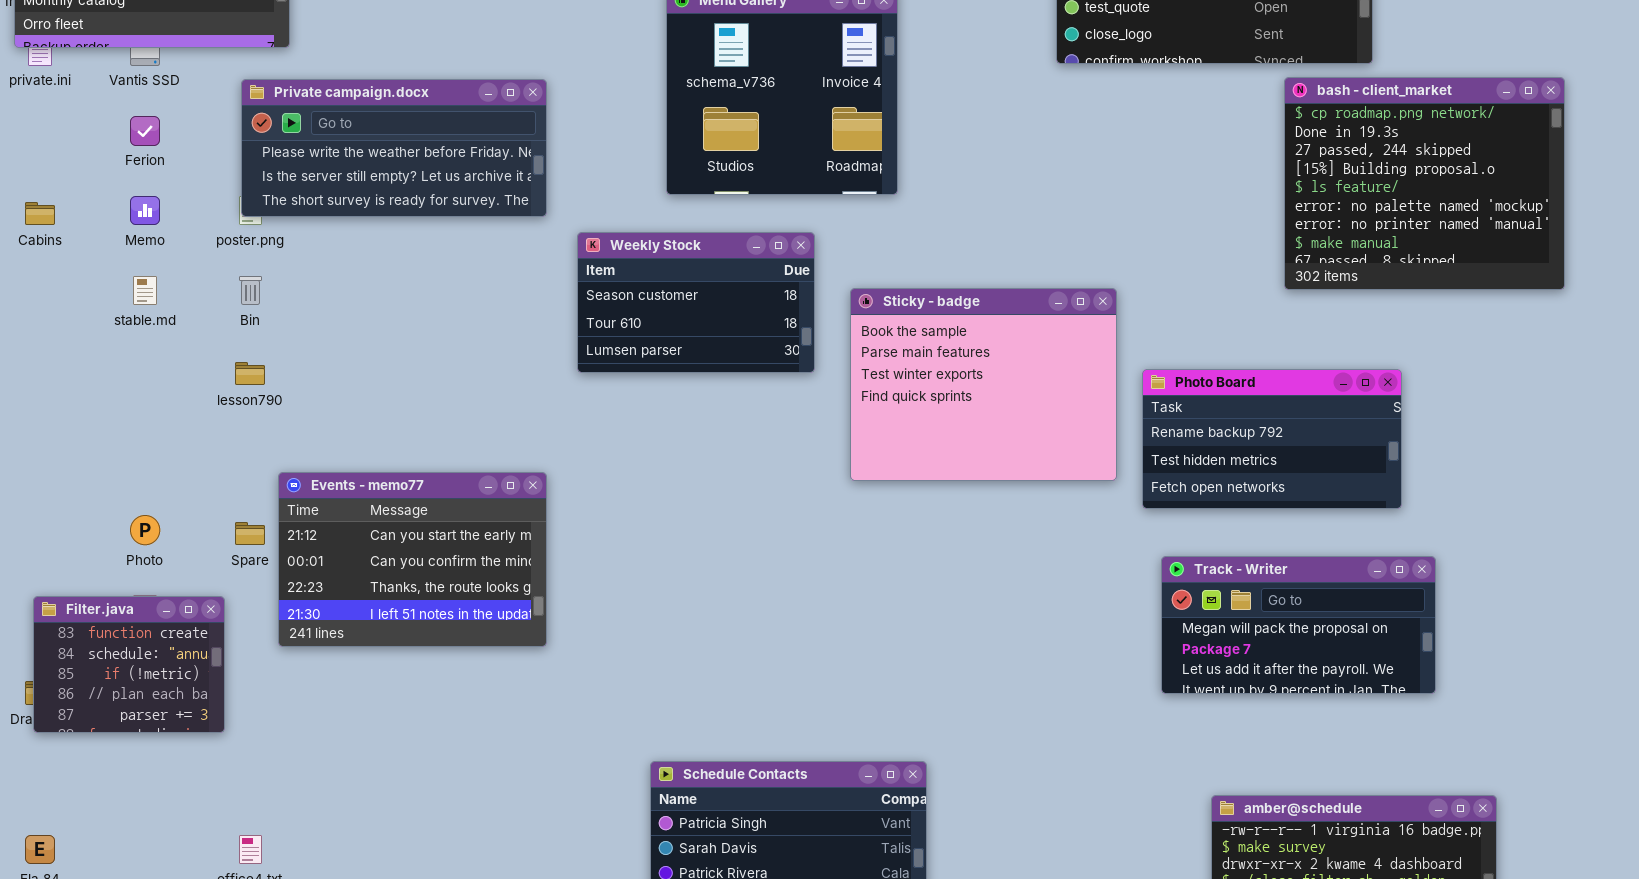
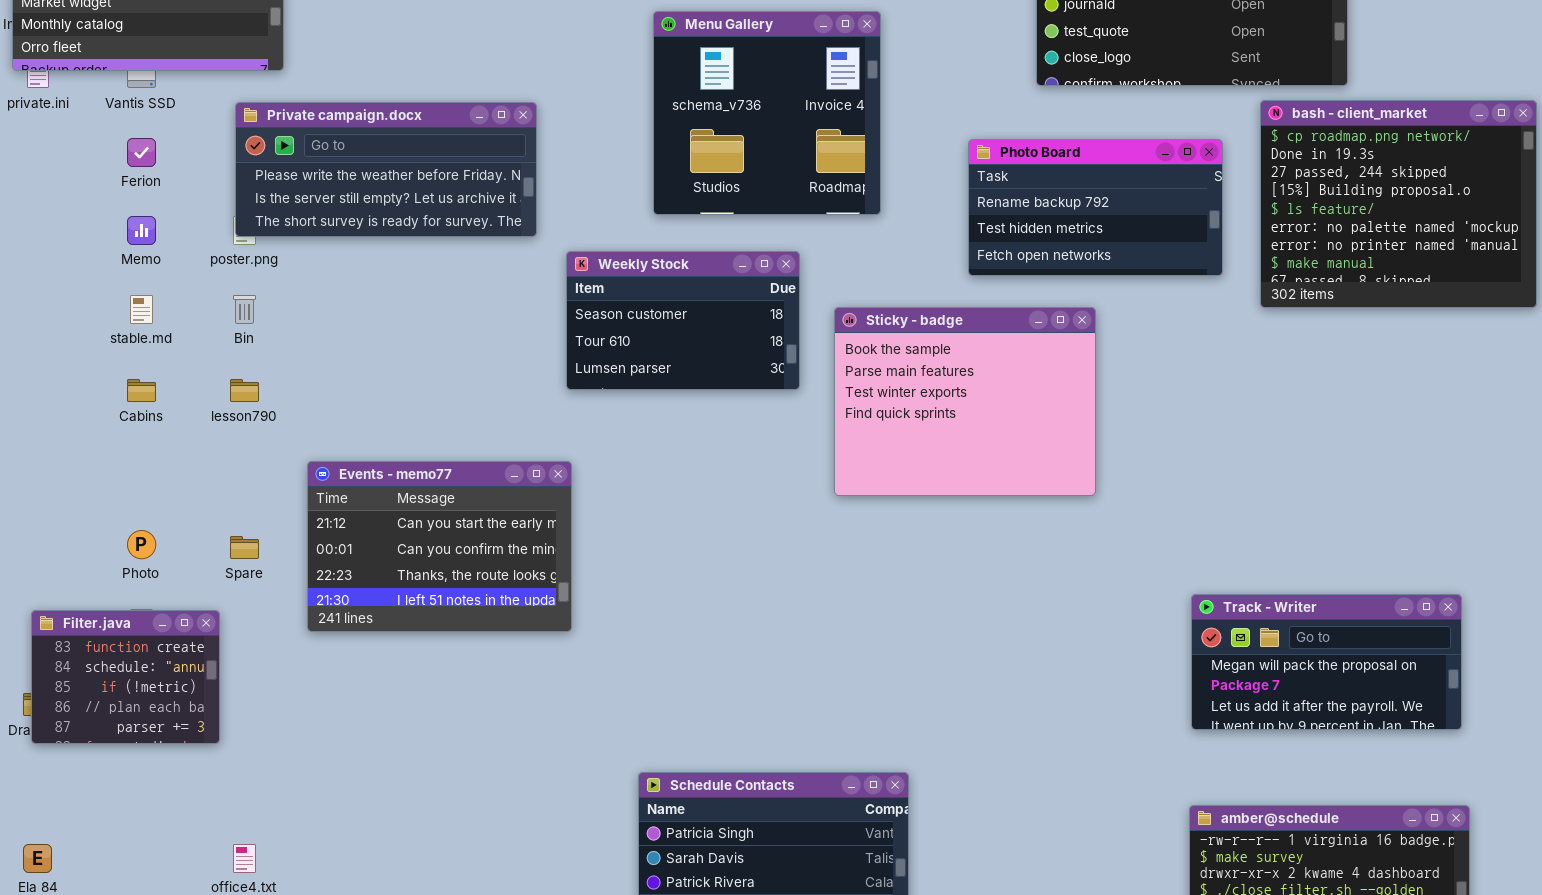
Cabins: [25,202,55,225] -> [127,379,156,402], moved
Photo Board: [1142,369,1402,509] -> [968,139,1223,276], moved
Events - memo77: [278,472,547,647] -> [307,461,572,632], moved
Track - Writer: [1161,556,1436,694] -> [1191,594,1462,730], moved

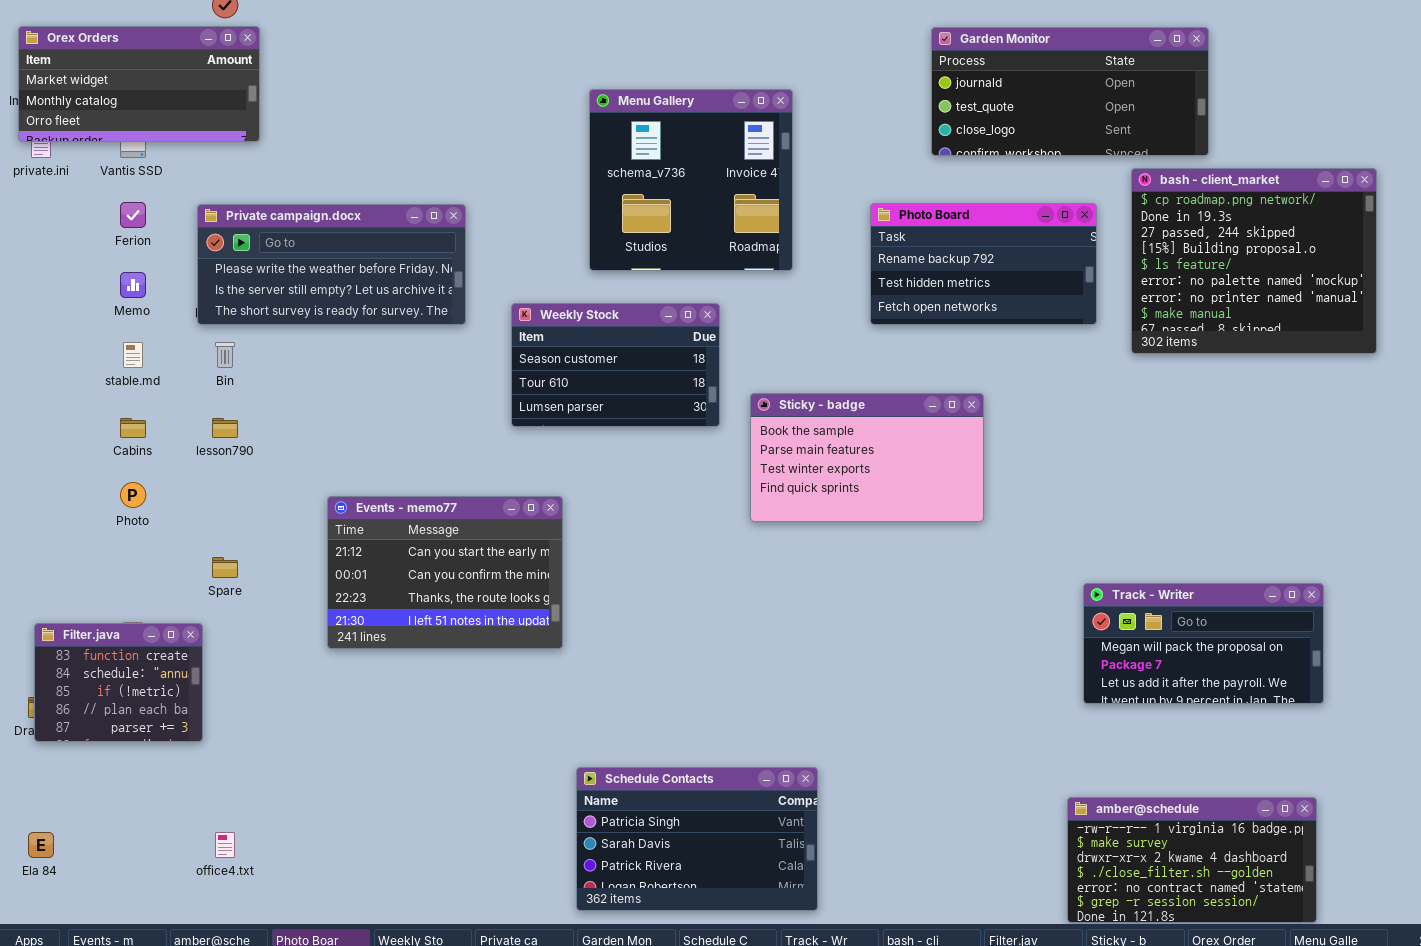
Private campaign.docx: [235,102,537,237] -> [197,204,466,325], moved
Sticky - badge: [834,307,1096,496] -> [750,393,984,522], resized
Events - memo77: [307,461,572,632] -> [327,496,563,649], moved
Photo: [127,530,156,559] -> [120,482,146,508], moved
Track - Writer: [1191,594,1462,730] -> [1083,583,1324,704], moved

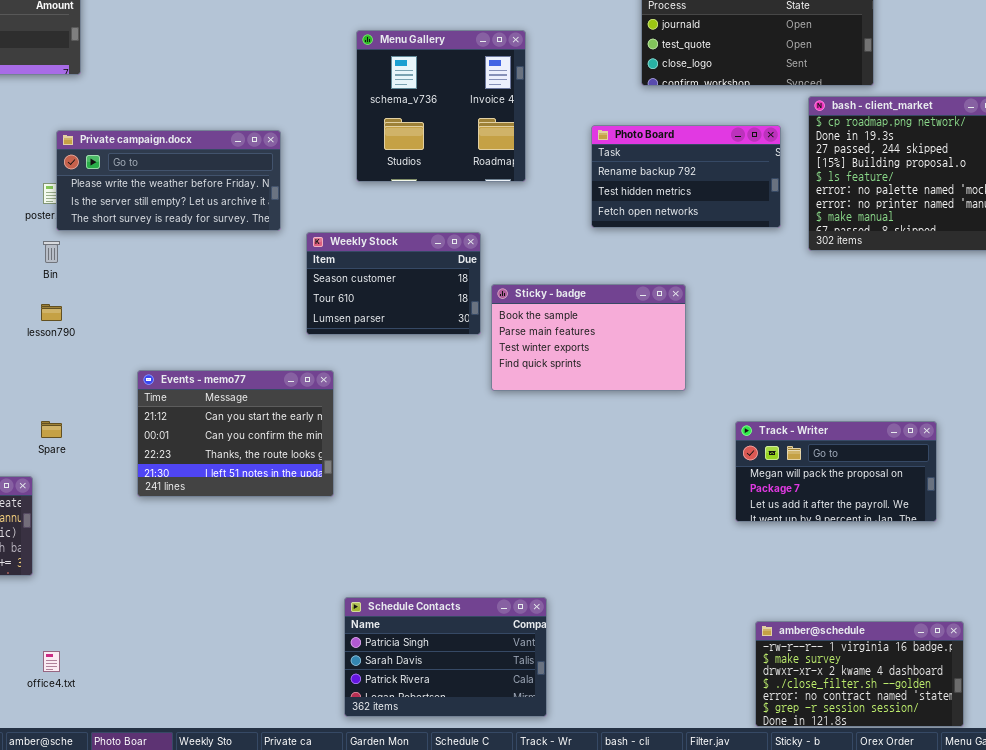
Private campaign.docx: [197,204,466,325] -> [56,130,281,231], moved
Weekly Stock: [511,303,720,427] -> [306,232,481,335], moved
Track - Writer: [1083,583,1324,704] -> [735,421,937,522], moved

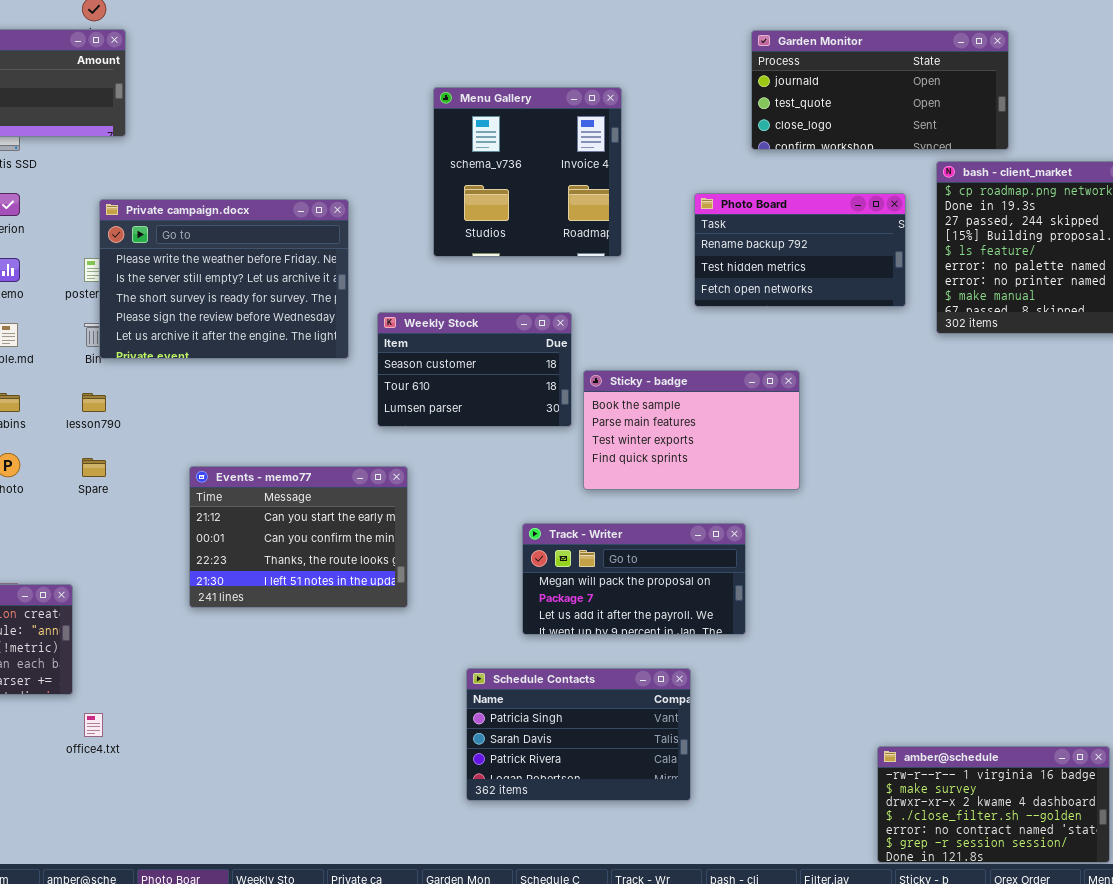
Private campaign.docx: [56,130,281,231] -> [99,199,349,359], resized
Spare: [41,421,62,438] -> [82,458,106,477], moved
Track - Writer: [735,421,937,522] -> [522,523,746,635], moved
Schedule Contacts: [344,597,547,717] -> [466,668,691,801], moved
office4.txt: [43,651,60,672] -> [84,713,103,737], moved

